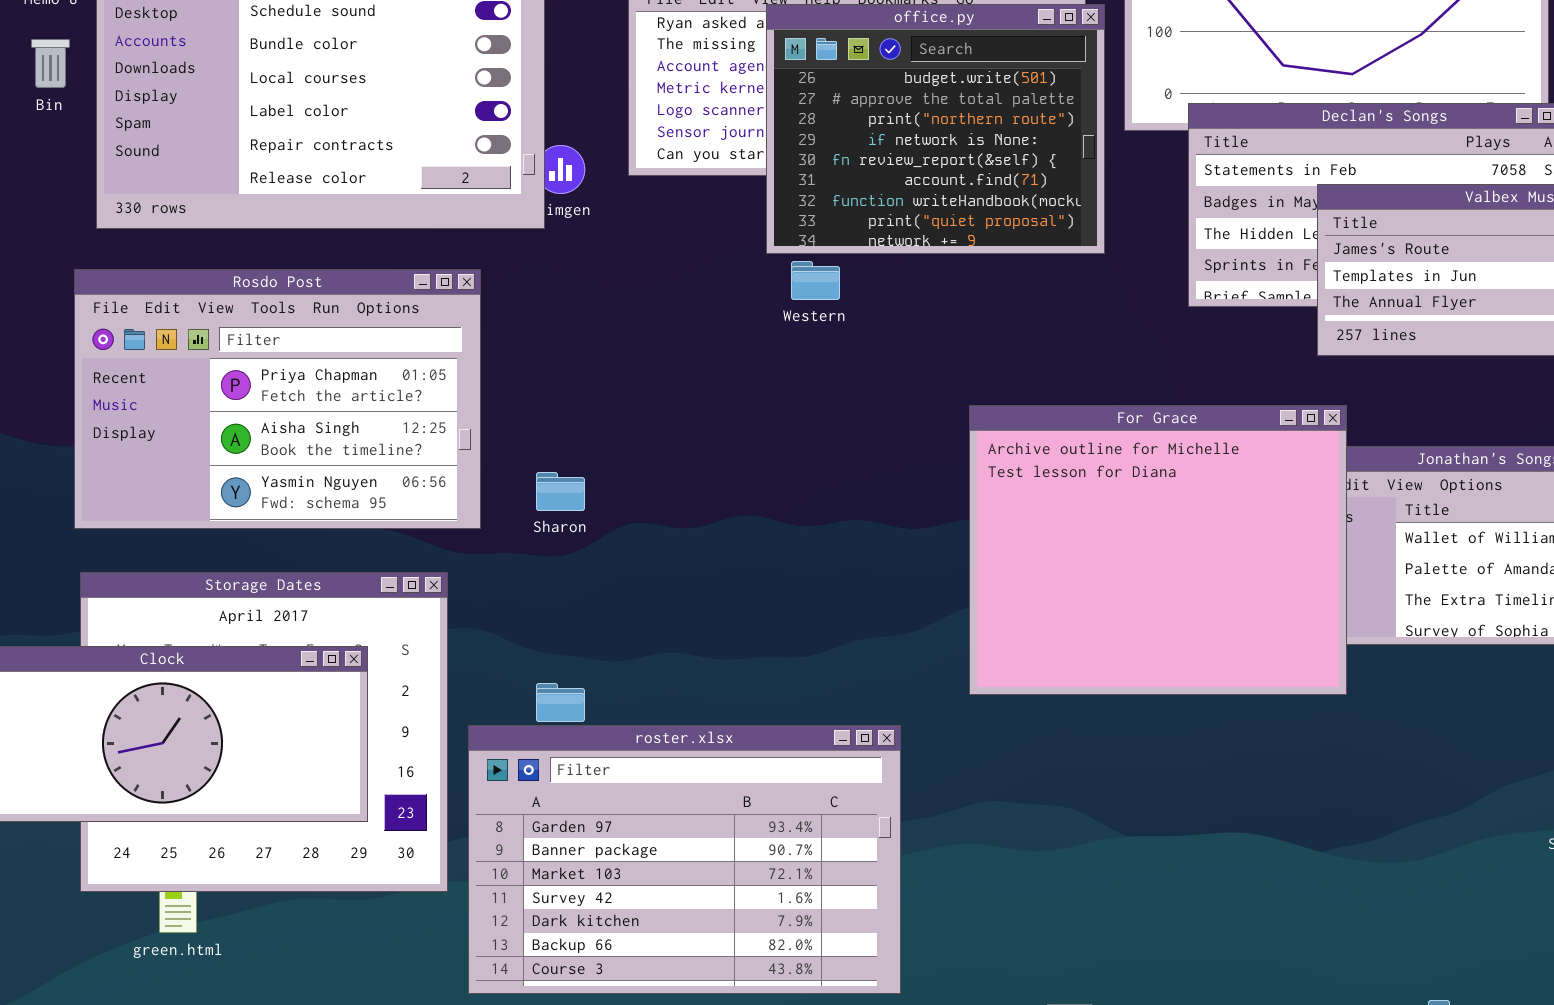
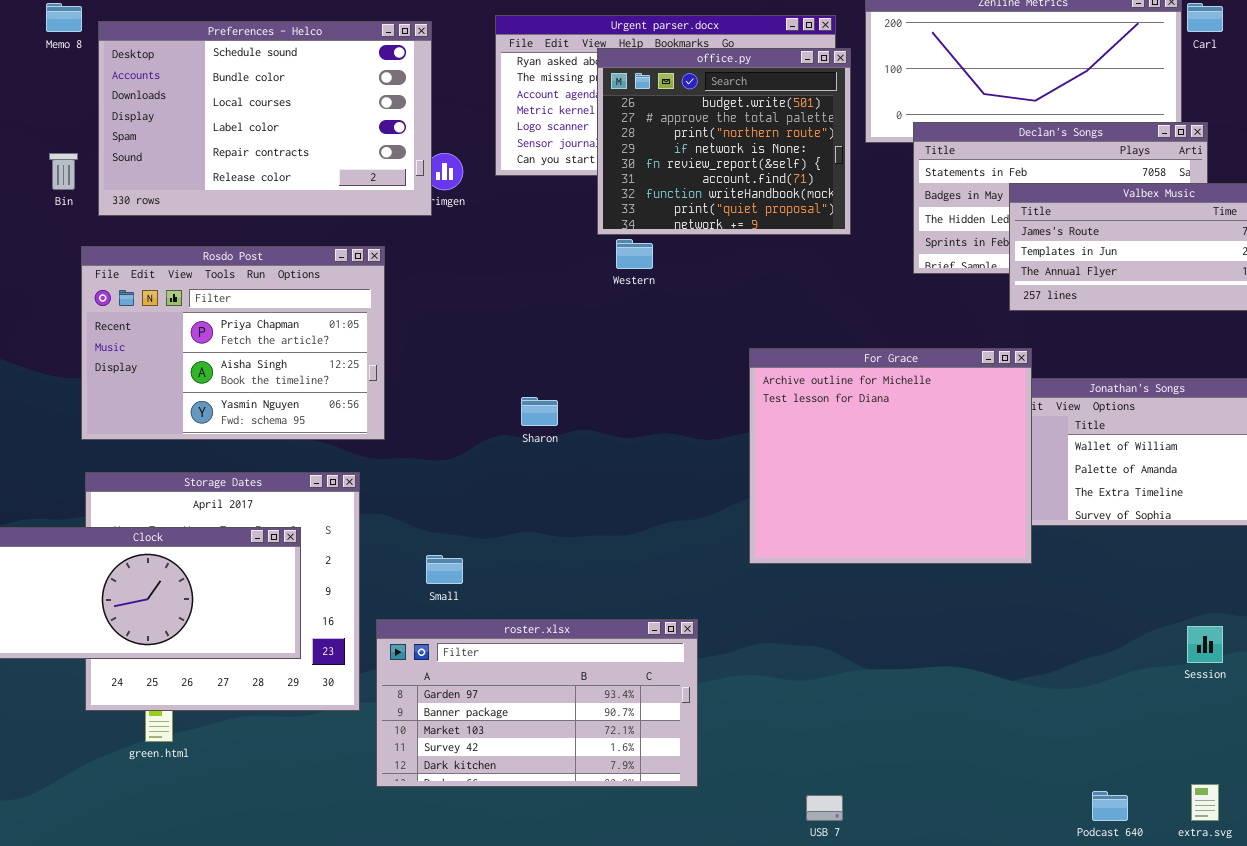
Bin: [31,39,70,88] -> [49,153,78,190], moved
Sharon: [536,472,585,511] -> [521,397,558,426], moved
roster.xlsx: [468,725,901,994] -> [376,619,698,787], resized

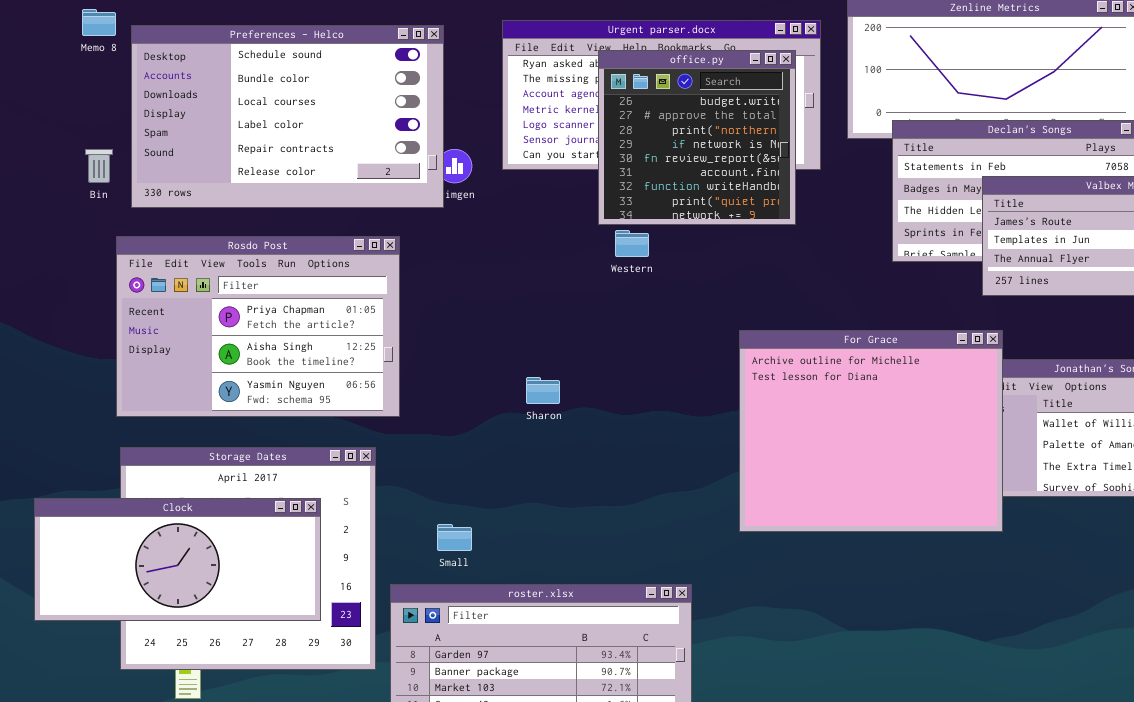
office.py: [597,48,851,235] -> [598,50,796,225], resized

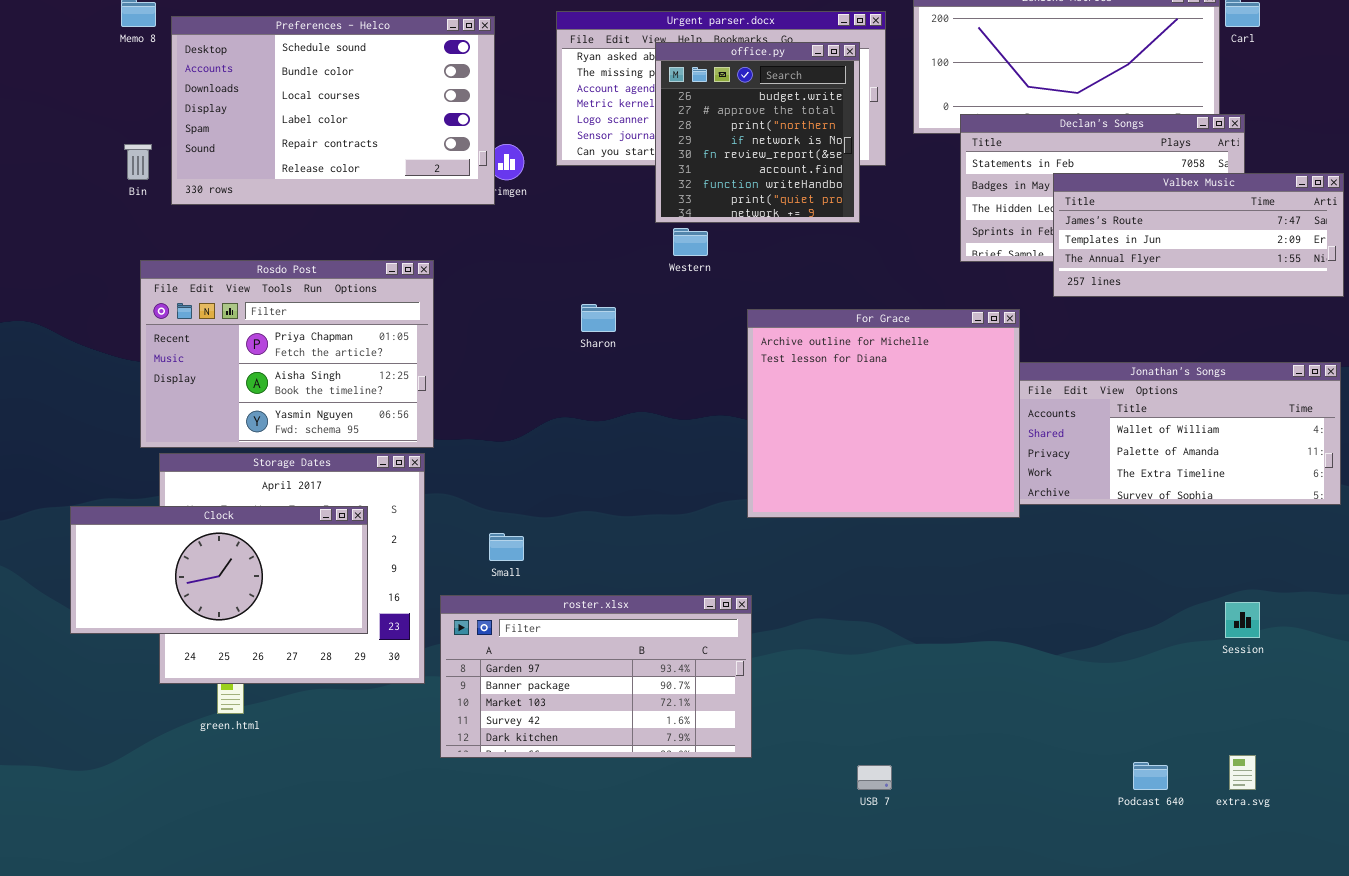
Rosdo Post: [116,236,400,417] -> [140,260,434,448], moved
For Grace: [739,330,1003,532] -> [747,309,1020,518], moved
Sharon: [526,377,560,404] -> [581,304,616,332], moved

